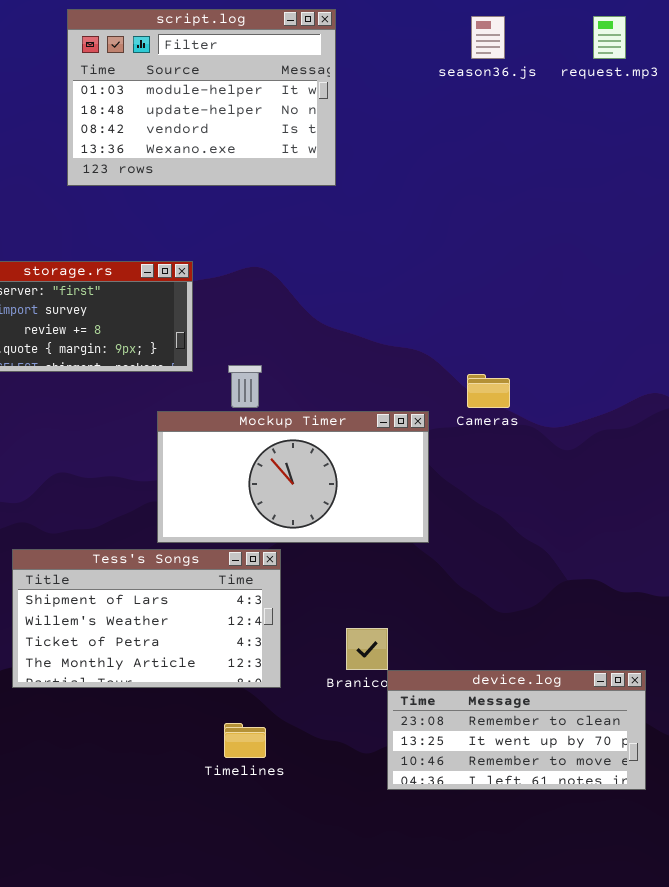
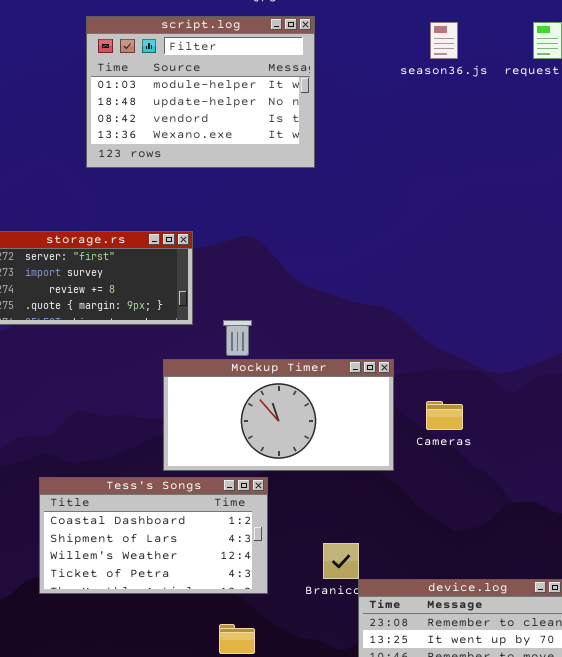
Cameras: [467,374,510,408] -> [426,401,463,430], moved
Tess's Songs: [12,549,281,688] -> [39,477,268,594], scrolled up 1 row

